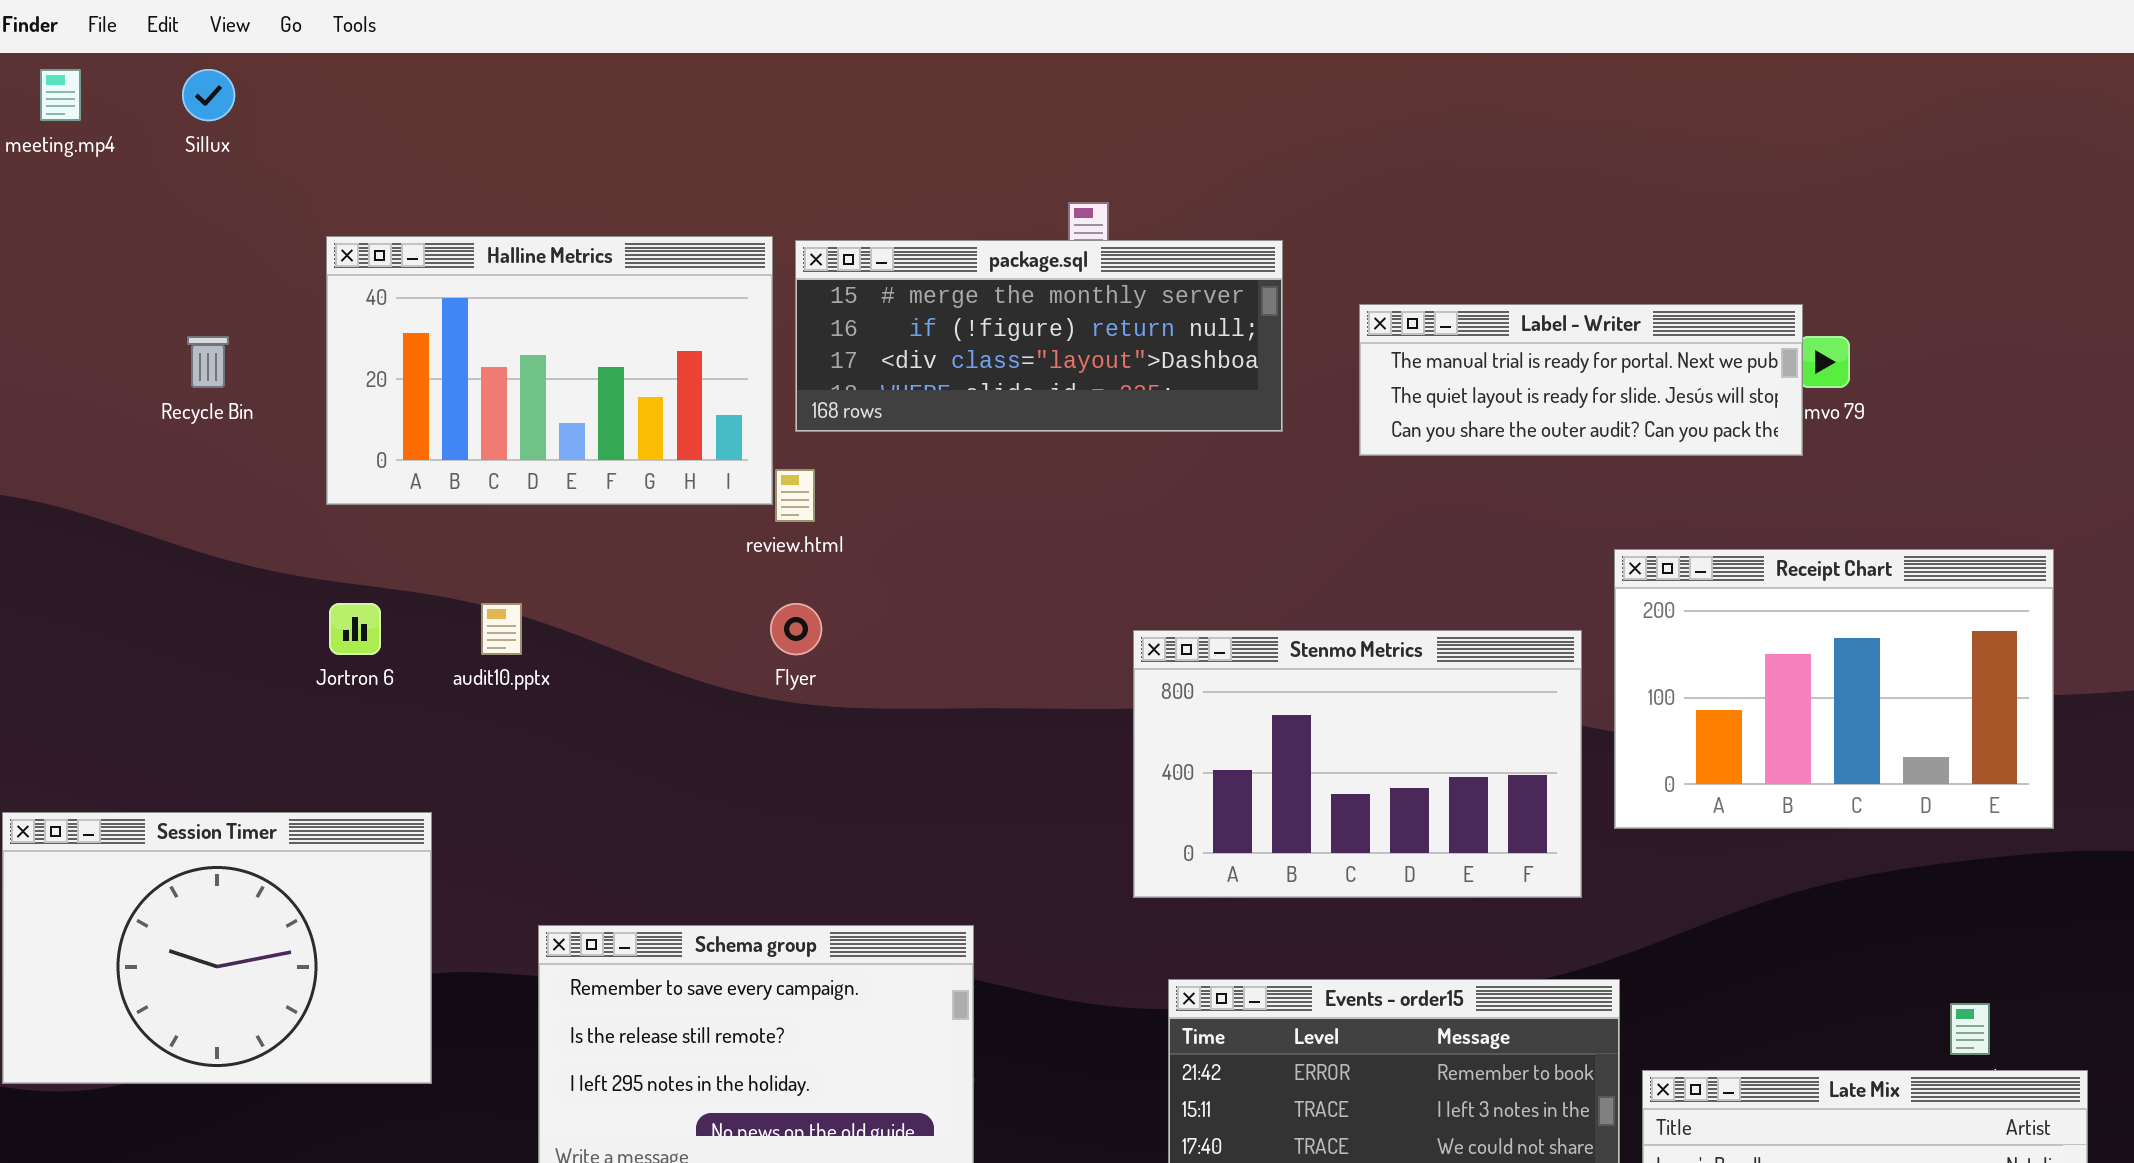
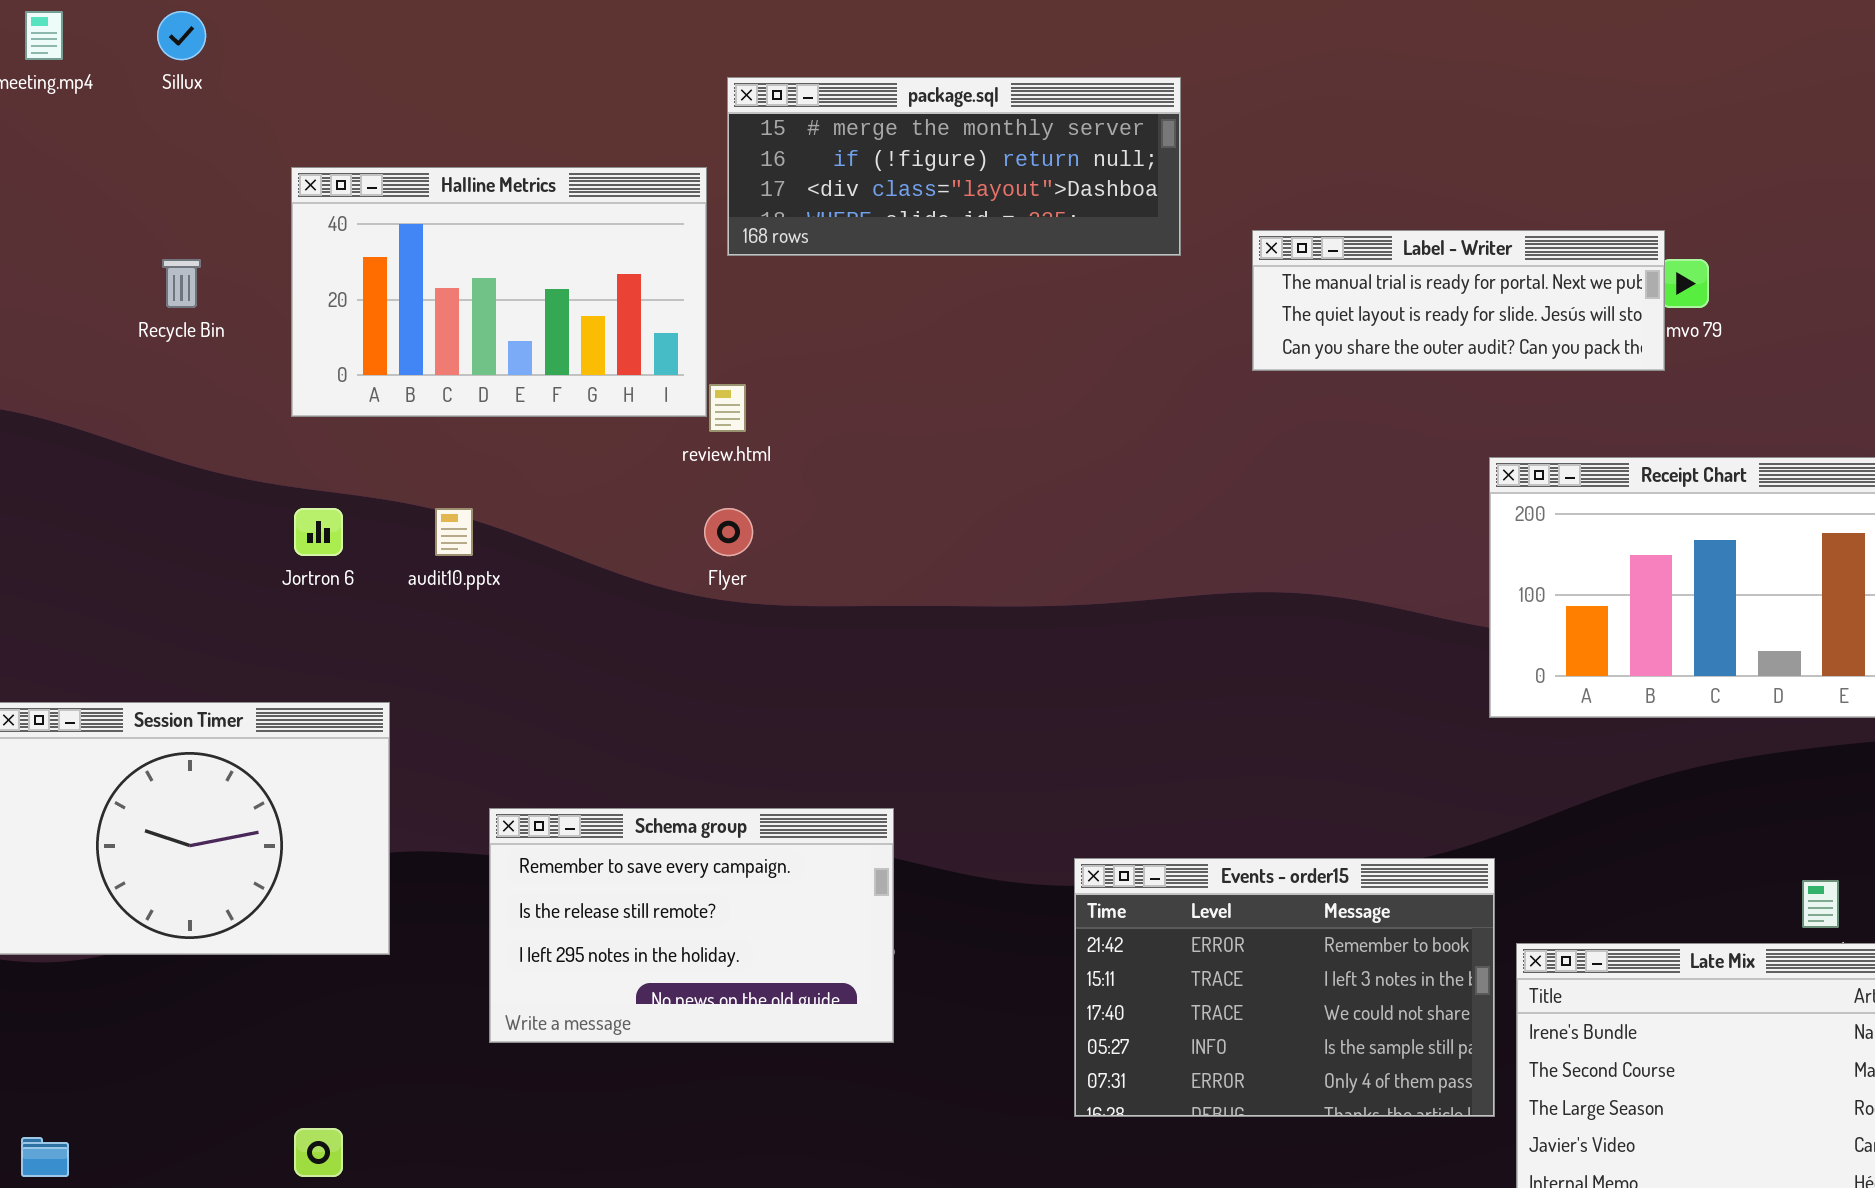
package.sql: [795,240,1283,432] -> [727,77,1181,256], moved
Stenmo Metrics: [1133,630,1582,898] -> none, closed

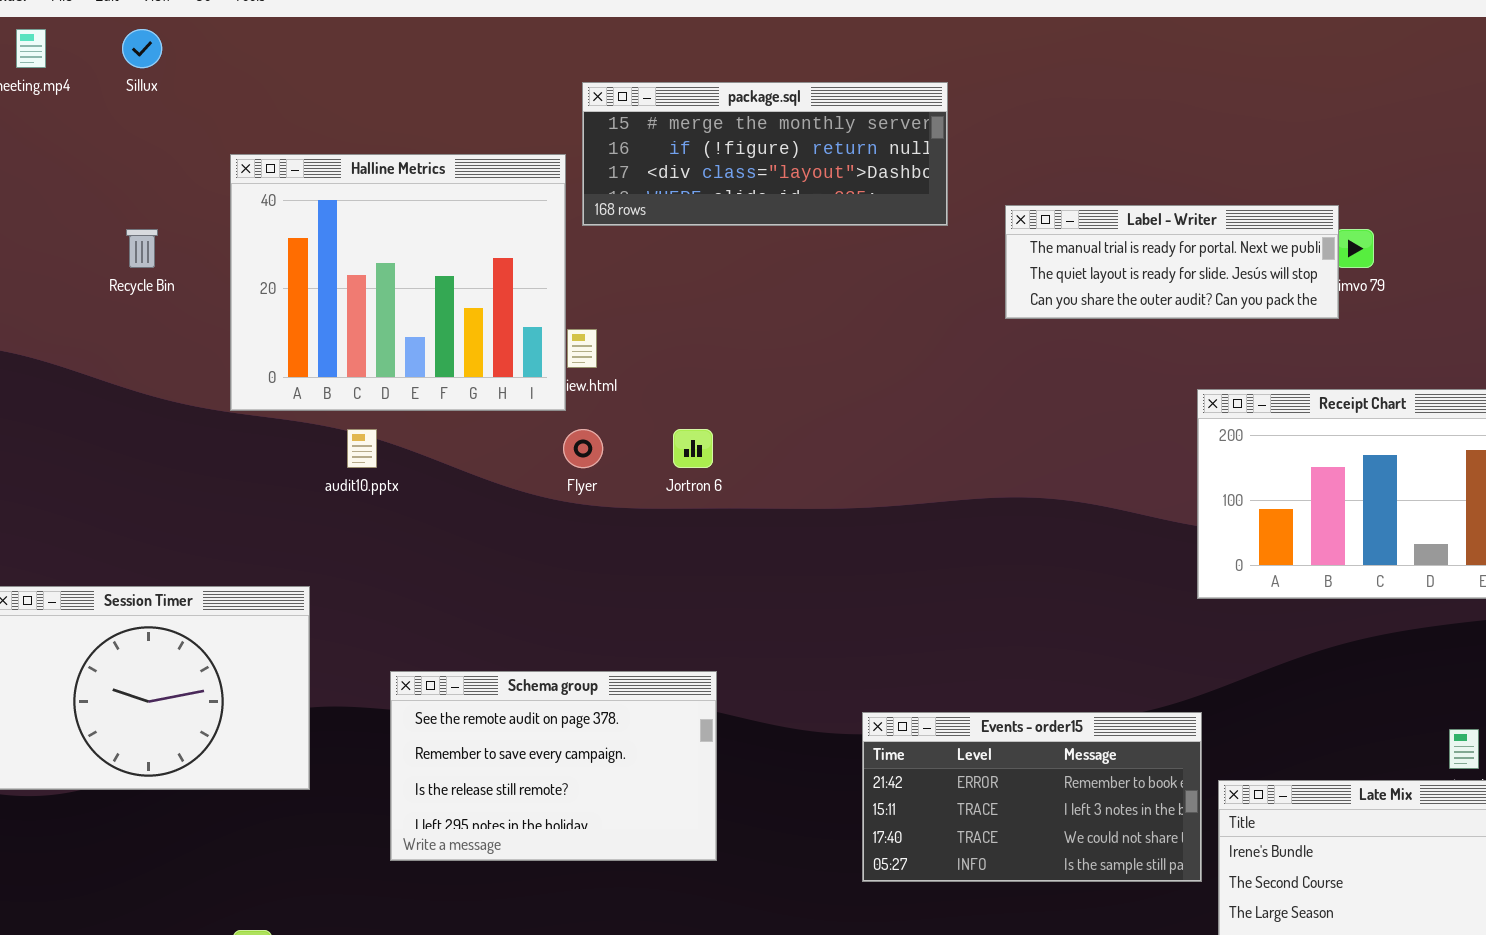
Halline Metrics: [291,167,707,417] -> [230,154,566,411], resized
Jortron 6: [294,508,343,556] -> [673,429,713,468], moved
Schema group: [489,808,894,1043] -> [390,671,717,861], scrolled up 1 row
Events - order15: [1074,858,1495,1117] -> [862,712,1202,882], resized

